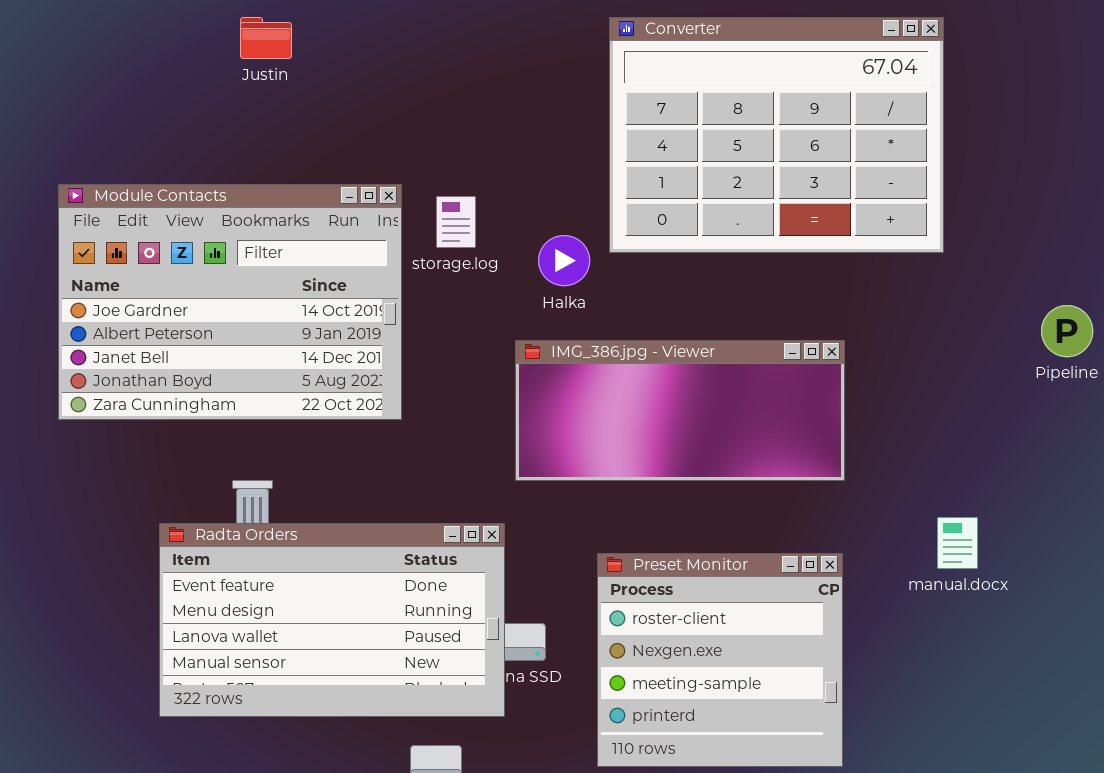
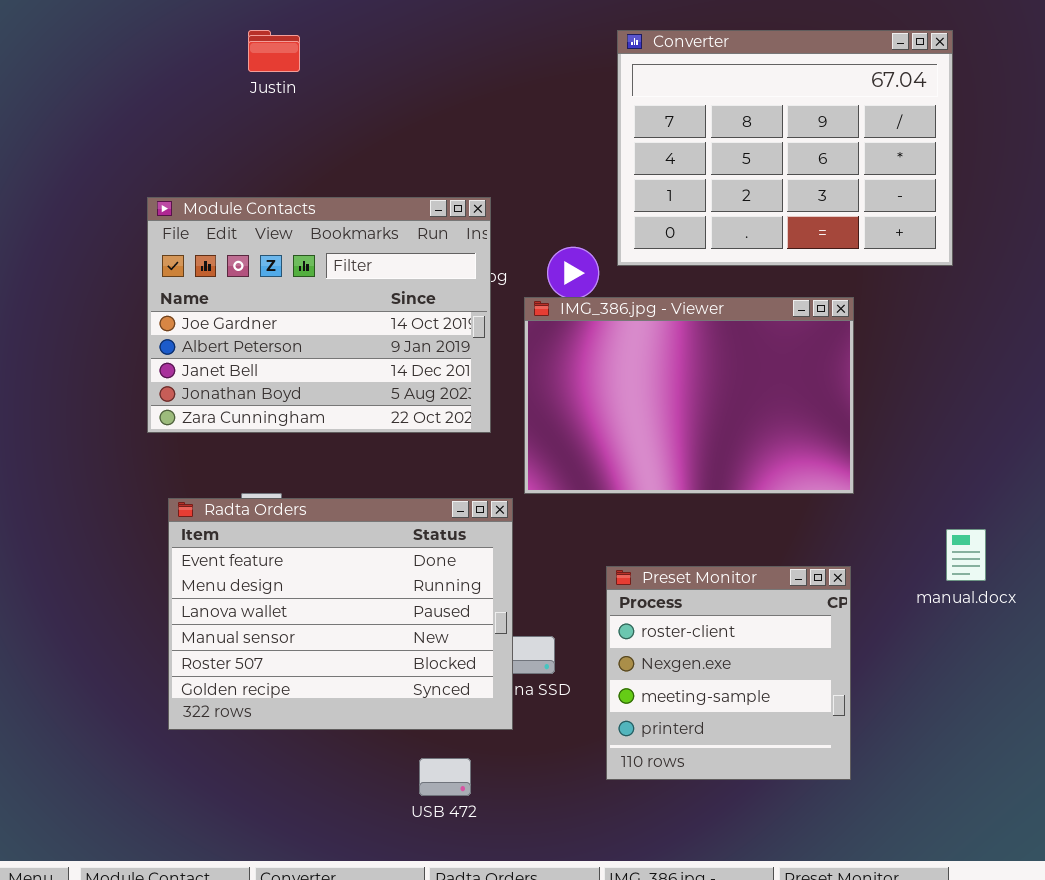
Module Contacts: [58,184,402,420] -> [147,197,491,433], moved
IMG_386.jpg - Viewer: [515,340,845,481] -> [524,297,854,494], resized
Radta Orders: [159,523,505,717] -> [168,498,513,730], resized

